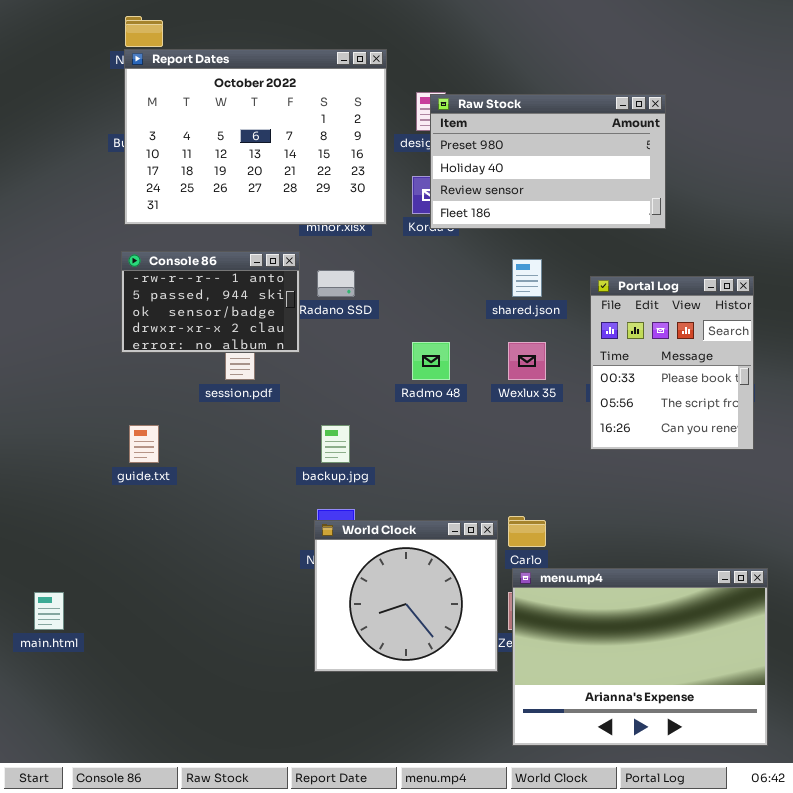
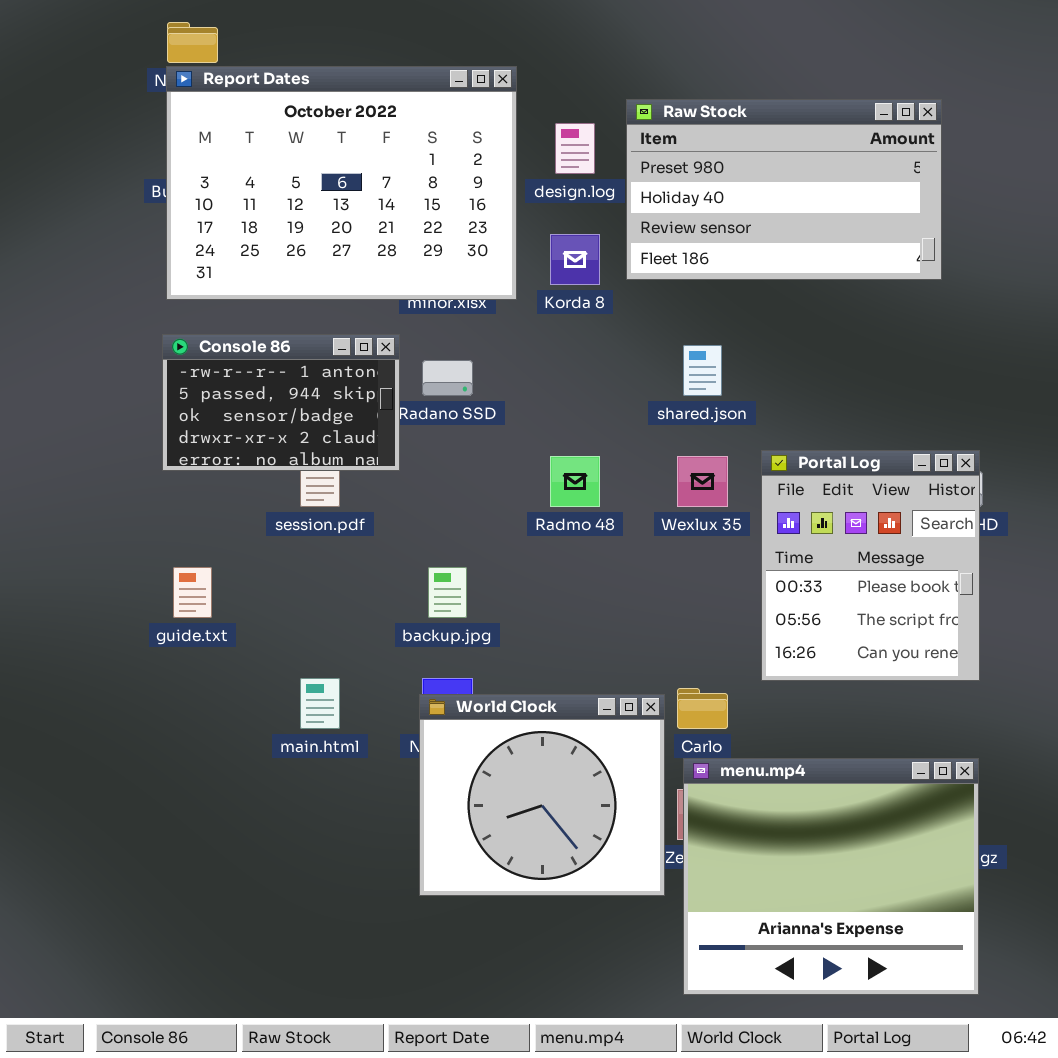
Raw Stock: [430,94,666,229] -> [626,99,942,280], moved
Portal Log: [590,276,754,450] -> [761,450,980,681], moved
menu.mp4: [512,568,768,746] -> [683,758,979,995], resized
main.html: [34,592,64,630] -> [300,678,340,729], moved

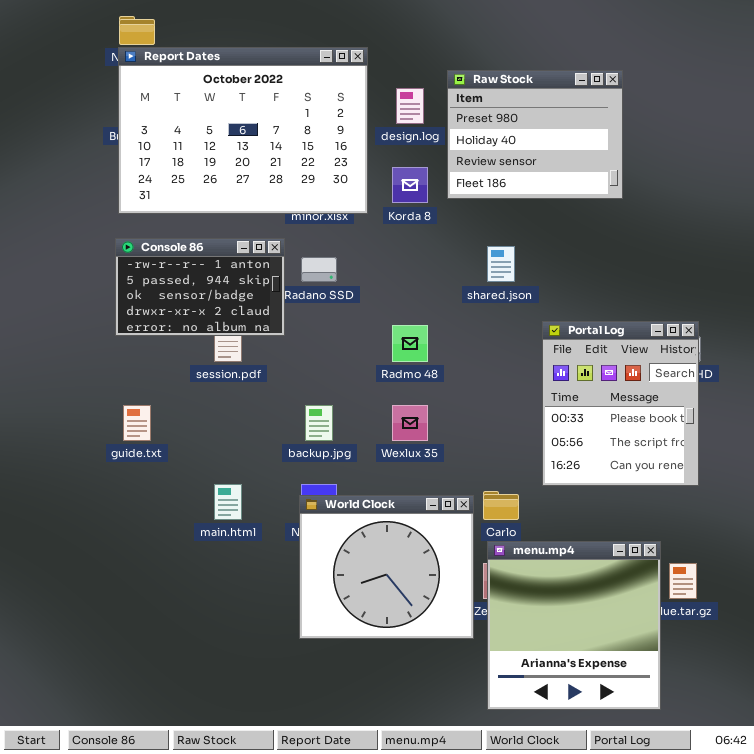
Raw Stock: [626,99,942,280] -> [447,70,623,199], resized
Wexlux 35: [677,456,728,507] -> [392,405,428,441], moved
menu.mp4: [683,758,979,995] -> [487,541,661,710], resized

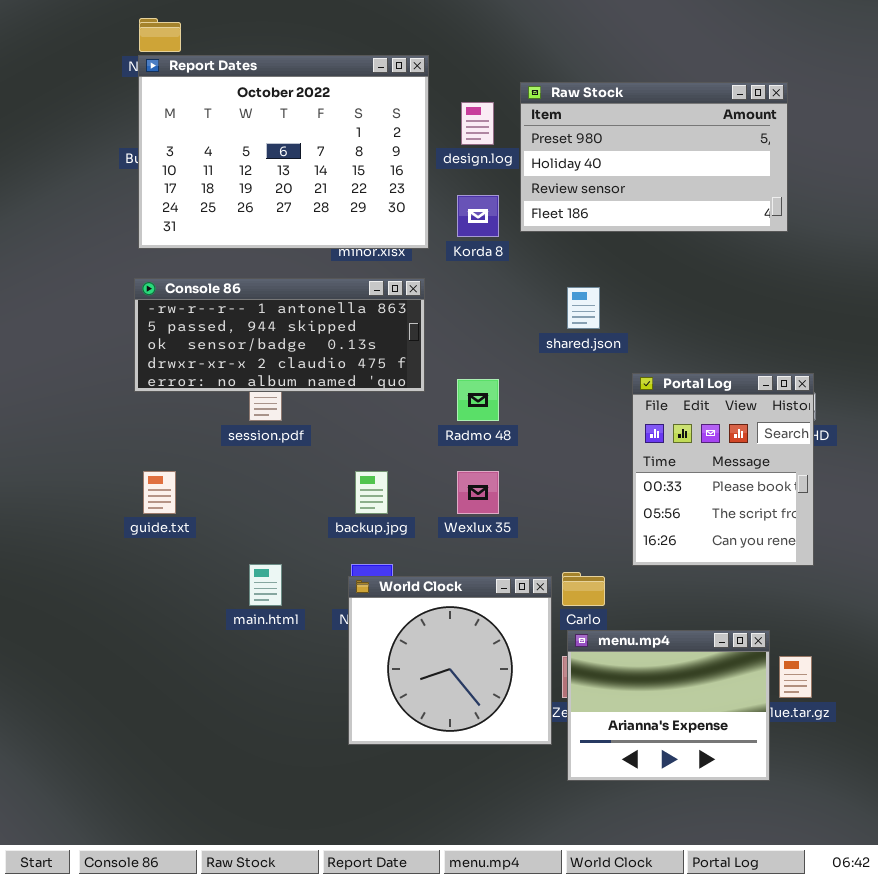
Raw Stock: [447,70,623,199] -> [520,82,788,232], resized
Console 86: [115,238,285,336] -> [134,278,425,392], resized
menu.mp4: [487,541,661,710] -> [567,630,770,781], resized

